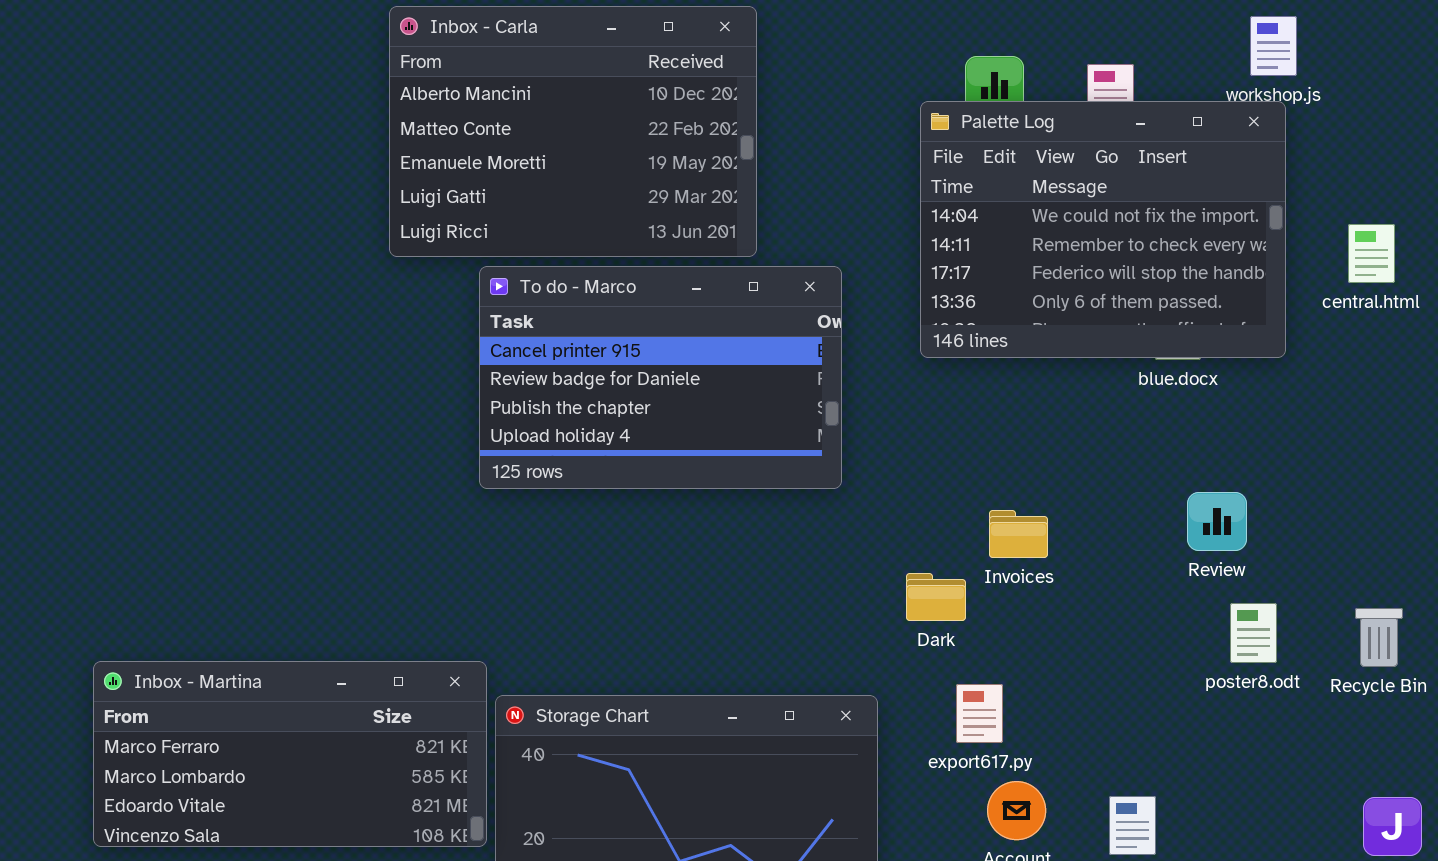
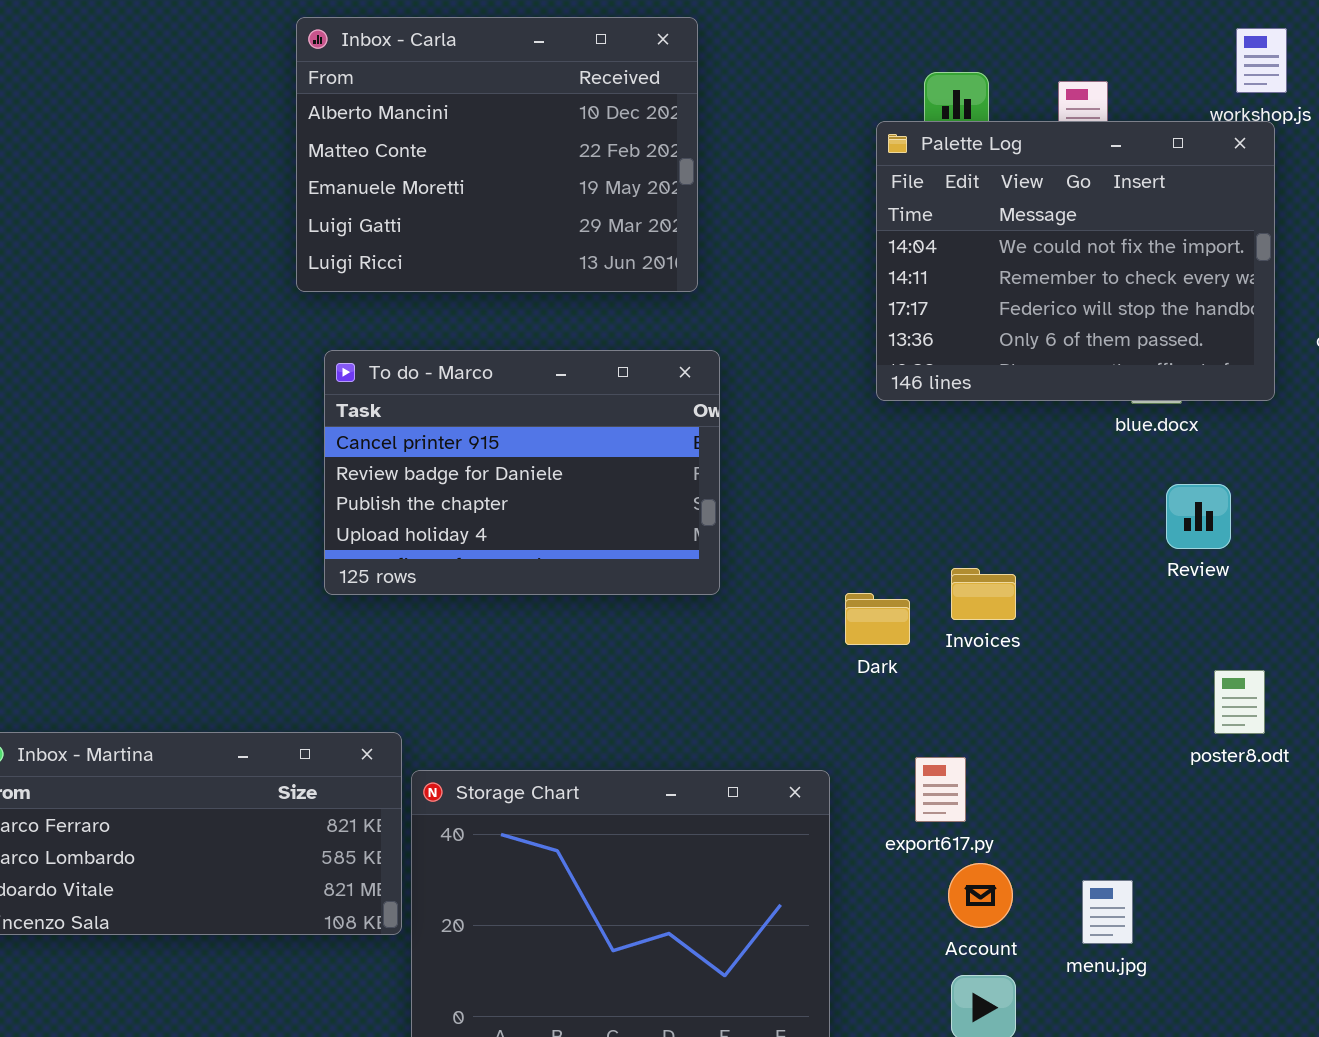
To do - Marco: [479,266,842,489] -> [324,350,720,595], moved
Review: [1187,492,1247,551] -> [1166,484,1231,549], moved
Dark: [906,573,966,621] -> [845,593,910,645], moved

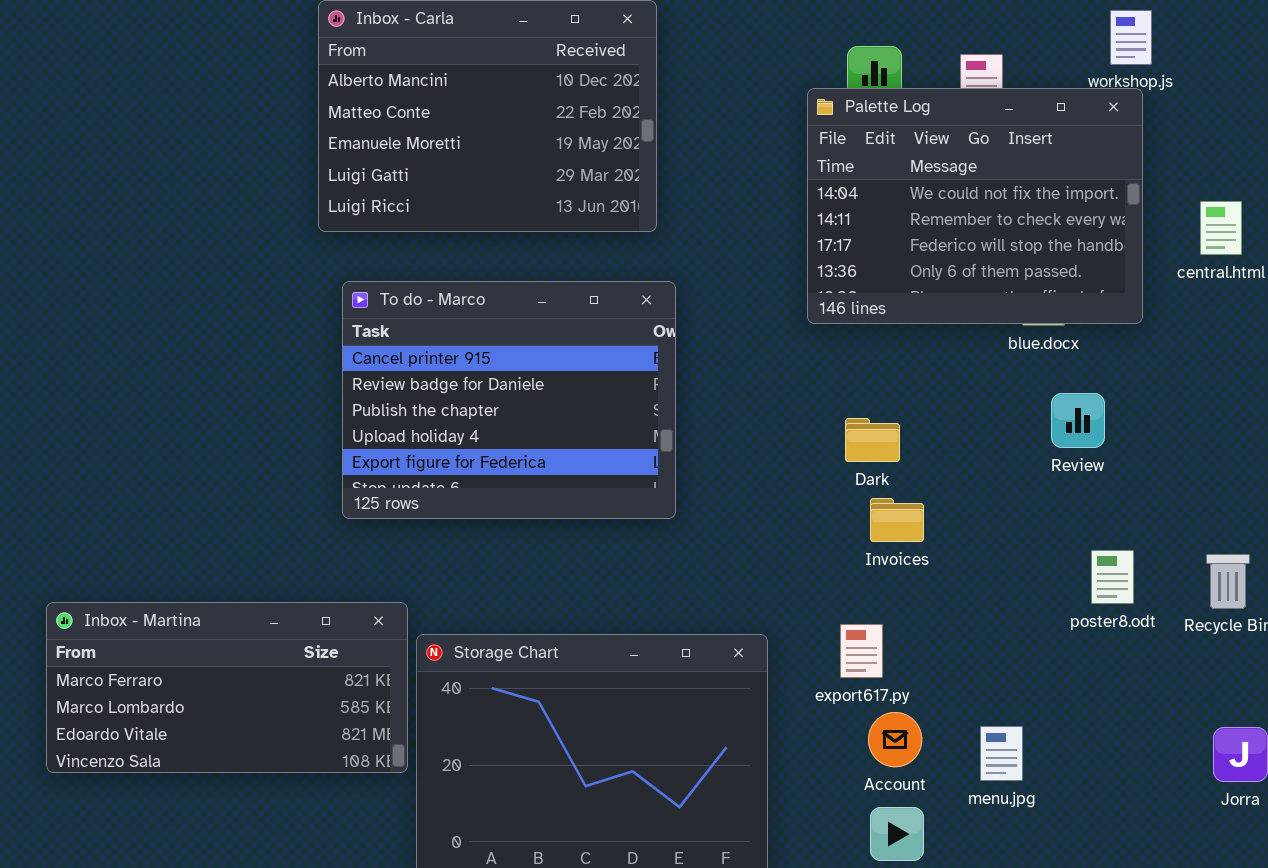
To do - Marco: [324,350,720,595] -> [342,281,676,519], resized
Invoices: [951,568,1016,620] -> [870,498,924,542], moved
Dark: [845,593,910,645] -> [845,418,900,462], moved

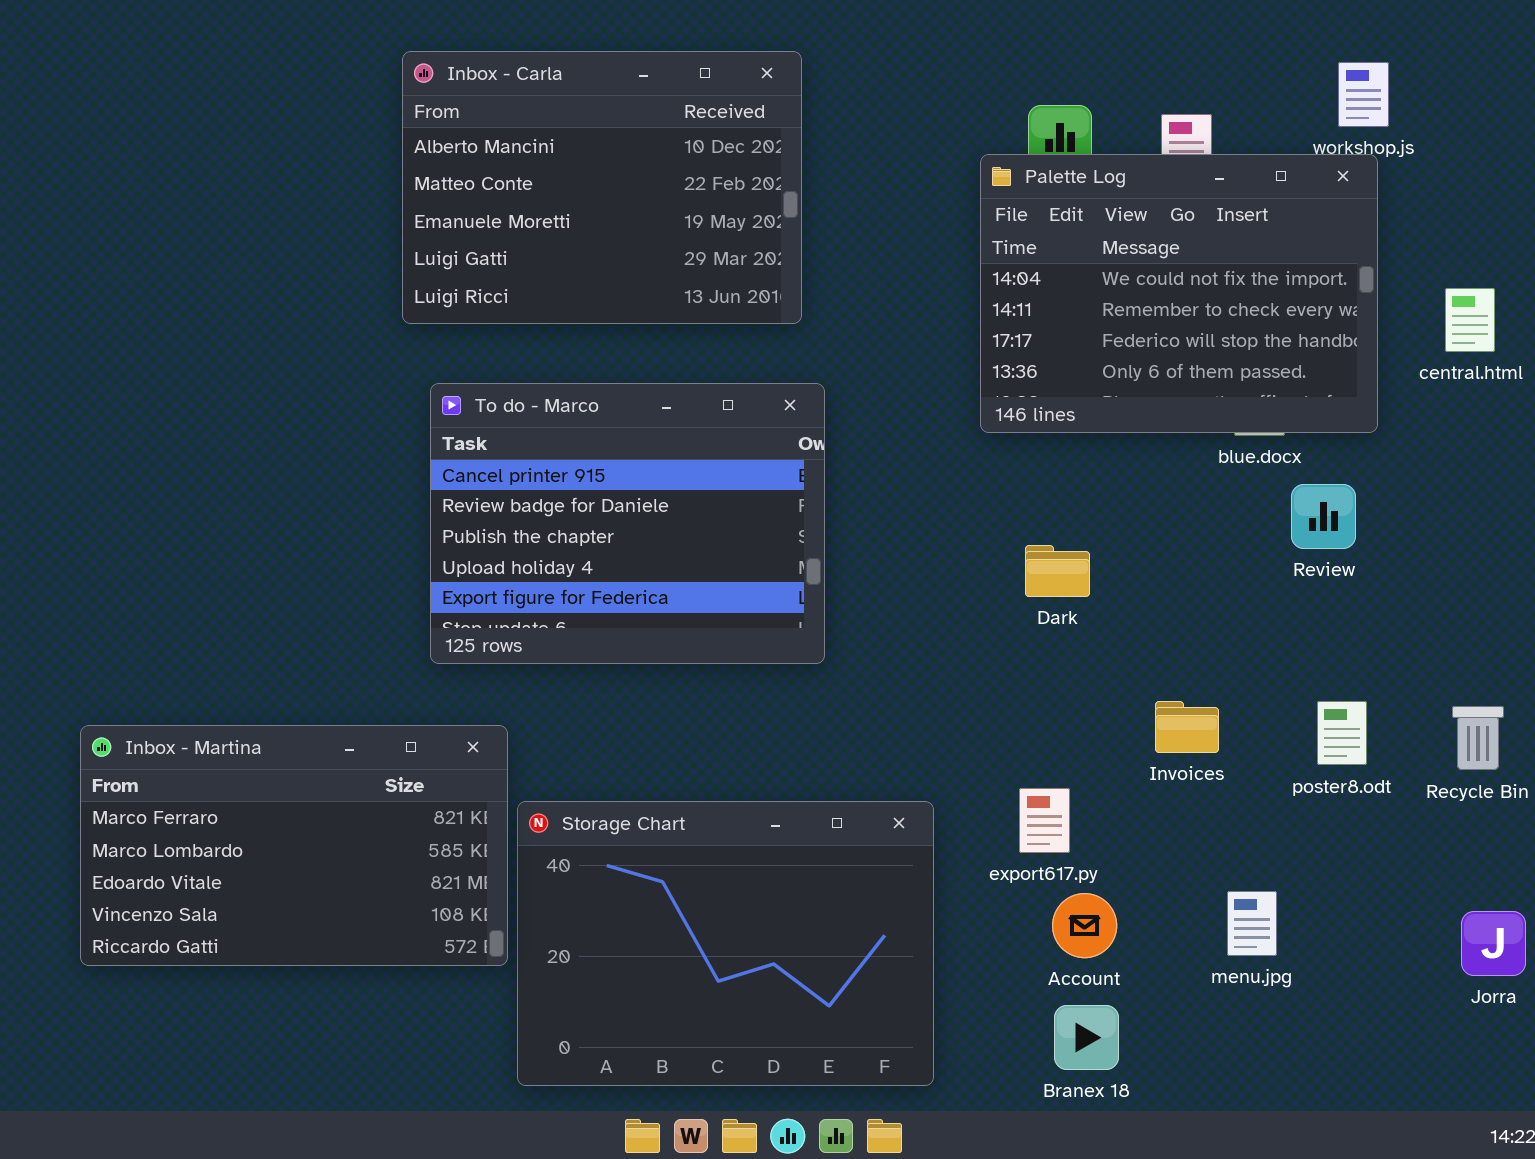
Review: [1051,393,1105,448] -> [1291,484,1356,549], moved
Invoices: [870,498,924,542] -> [1155,701,1219,753], moved
Inbox - Martina: [46,602,408,773] -> [80,725,508,966], resized
menu.jpg: [980,726,1023,781] -> [1227,891,1277,956], moved

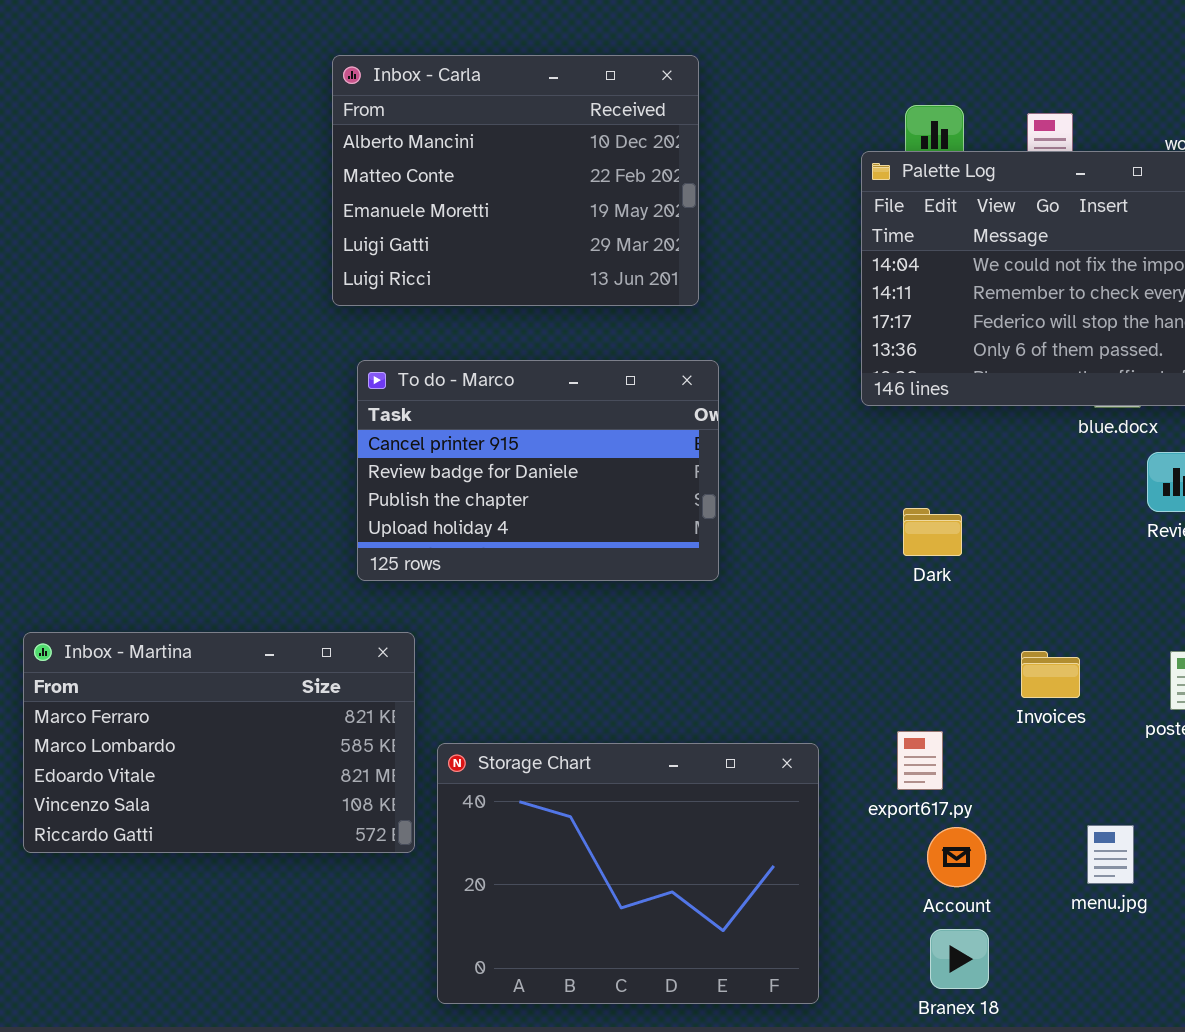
To do - Marco: [430,383,825,664] -> [357,360,719,581], resized
Inbox - Martina: [80,725,508,966] -> [23,632,415,853], moved

